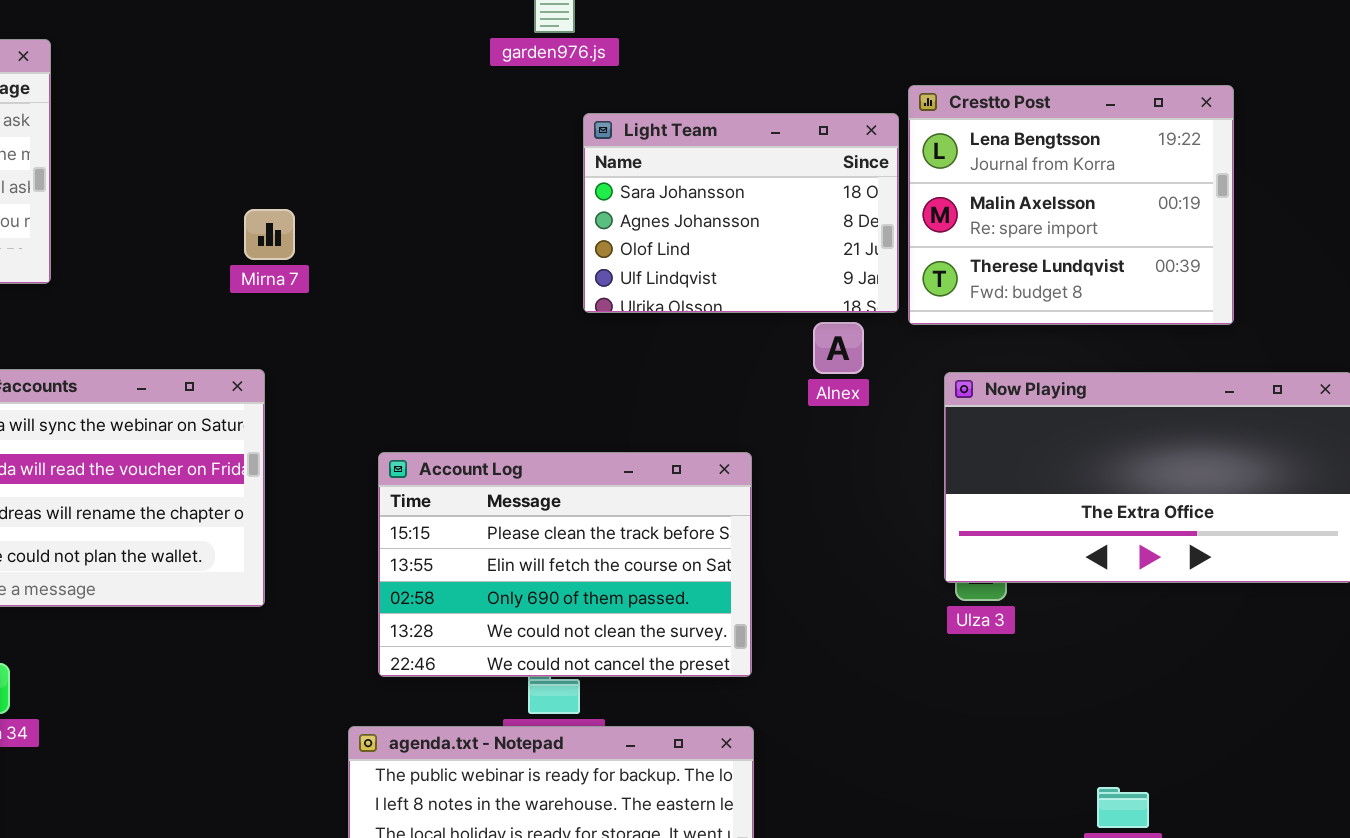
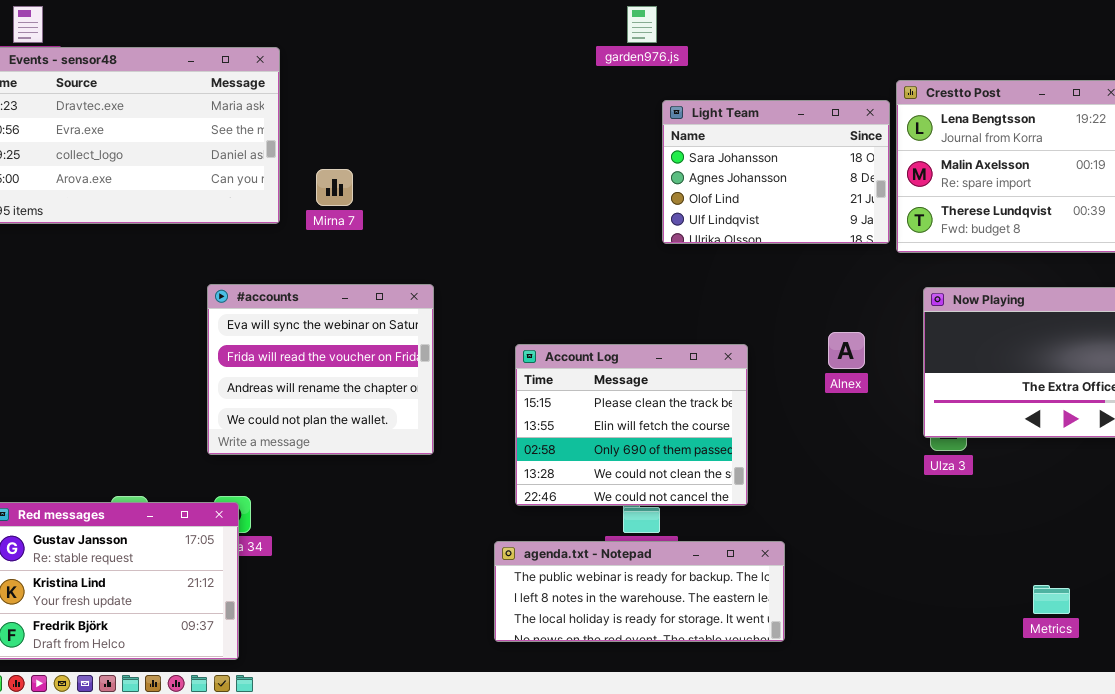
Mirna 7: [244,209,295,260] -> [316,169,353,206], moved
Alnex: [813,322,864,374] -> [828,332,865,369], moved
Account Log: [378,452,752,677] -> [515,344,748,506], resized

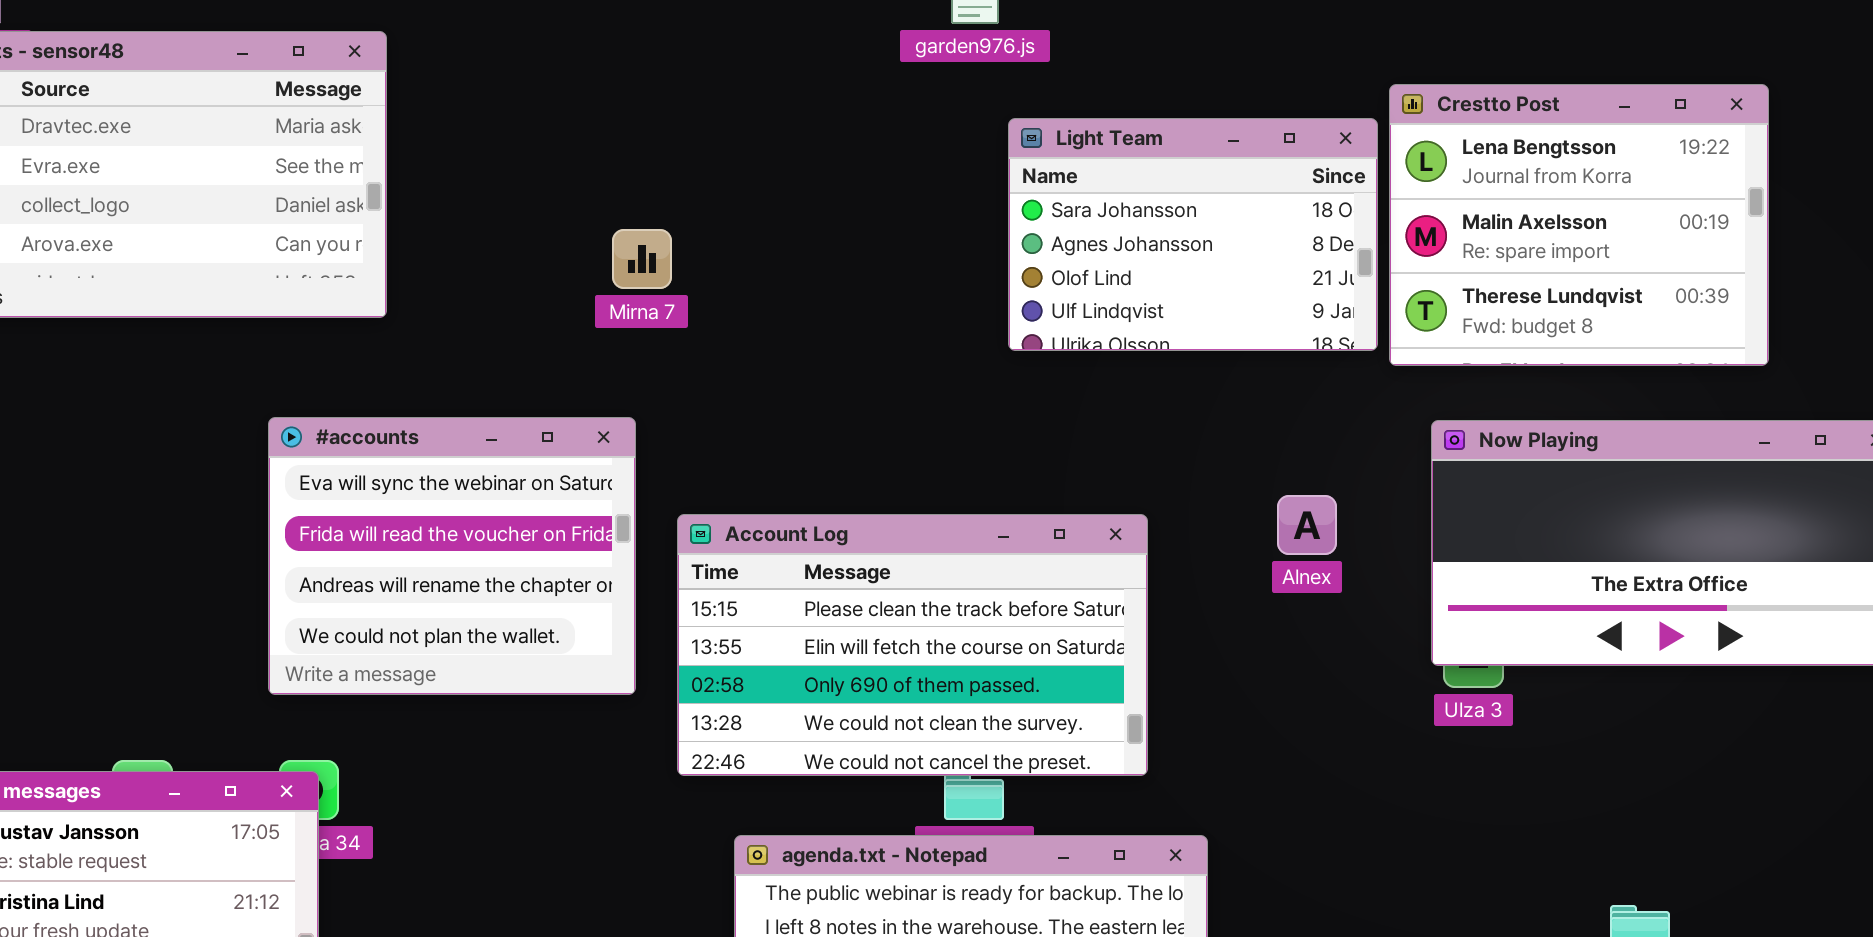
Mirna 7: [316,169,353,206] -> [612,229,672,289], moved
Account Log: [515,344,748,506] -> [677,514,1148,776], resized

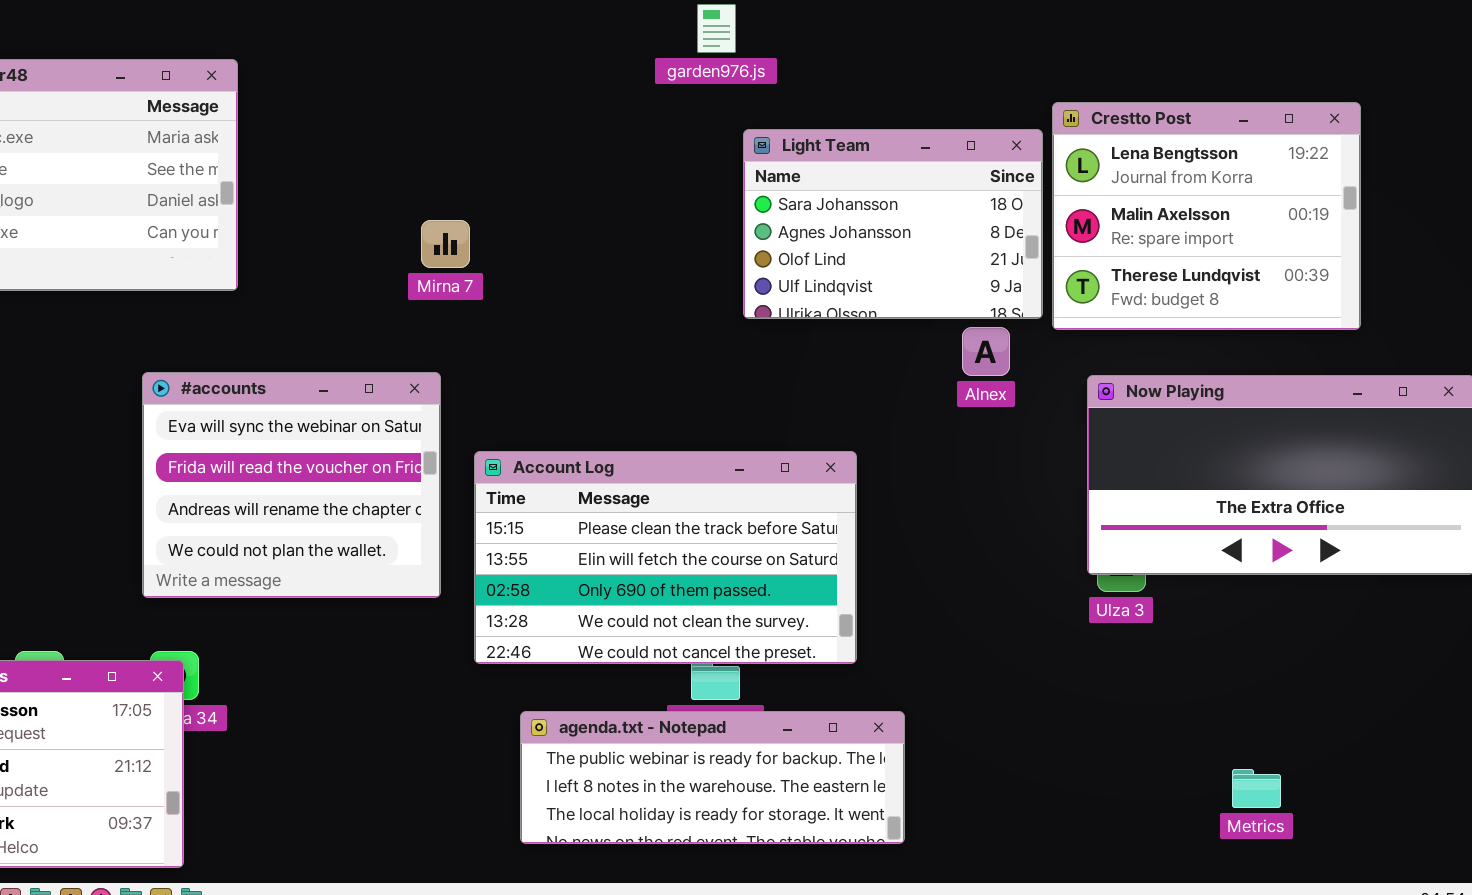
Alnex: [1277,495,1337,555] -> [962,327,1010,376], moved

